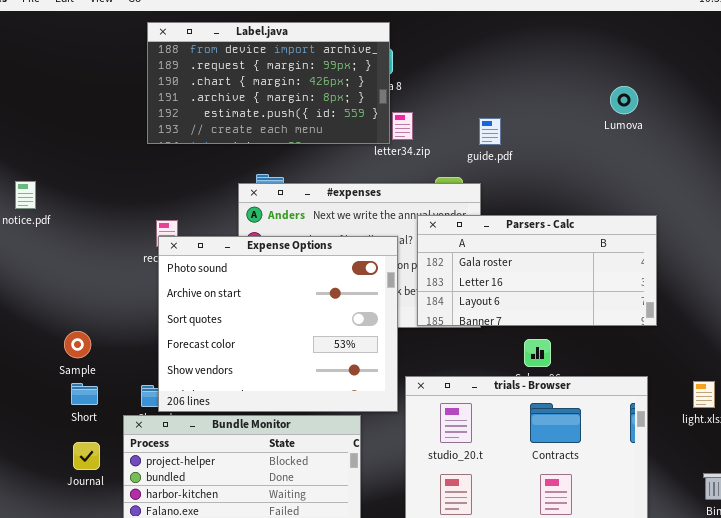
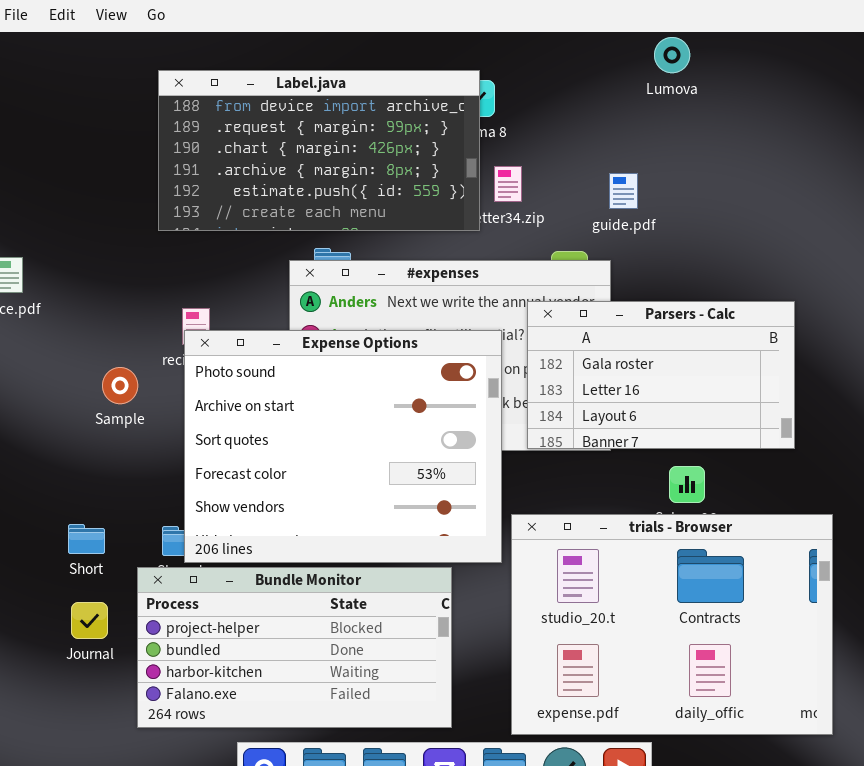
Label.java: [147,22,390,144] -> [158,70,480,231], moved
Lumova: [610,86,638,114] -> [654,37,690,73], moved
Parsers - Calc: [417,215,657,326] -> [527,301,795,449], resized
Sample: [64,331,91,358] -> [102,367,138,404], moved

